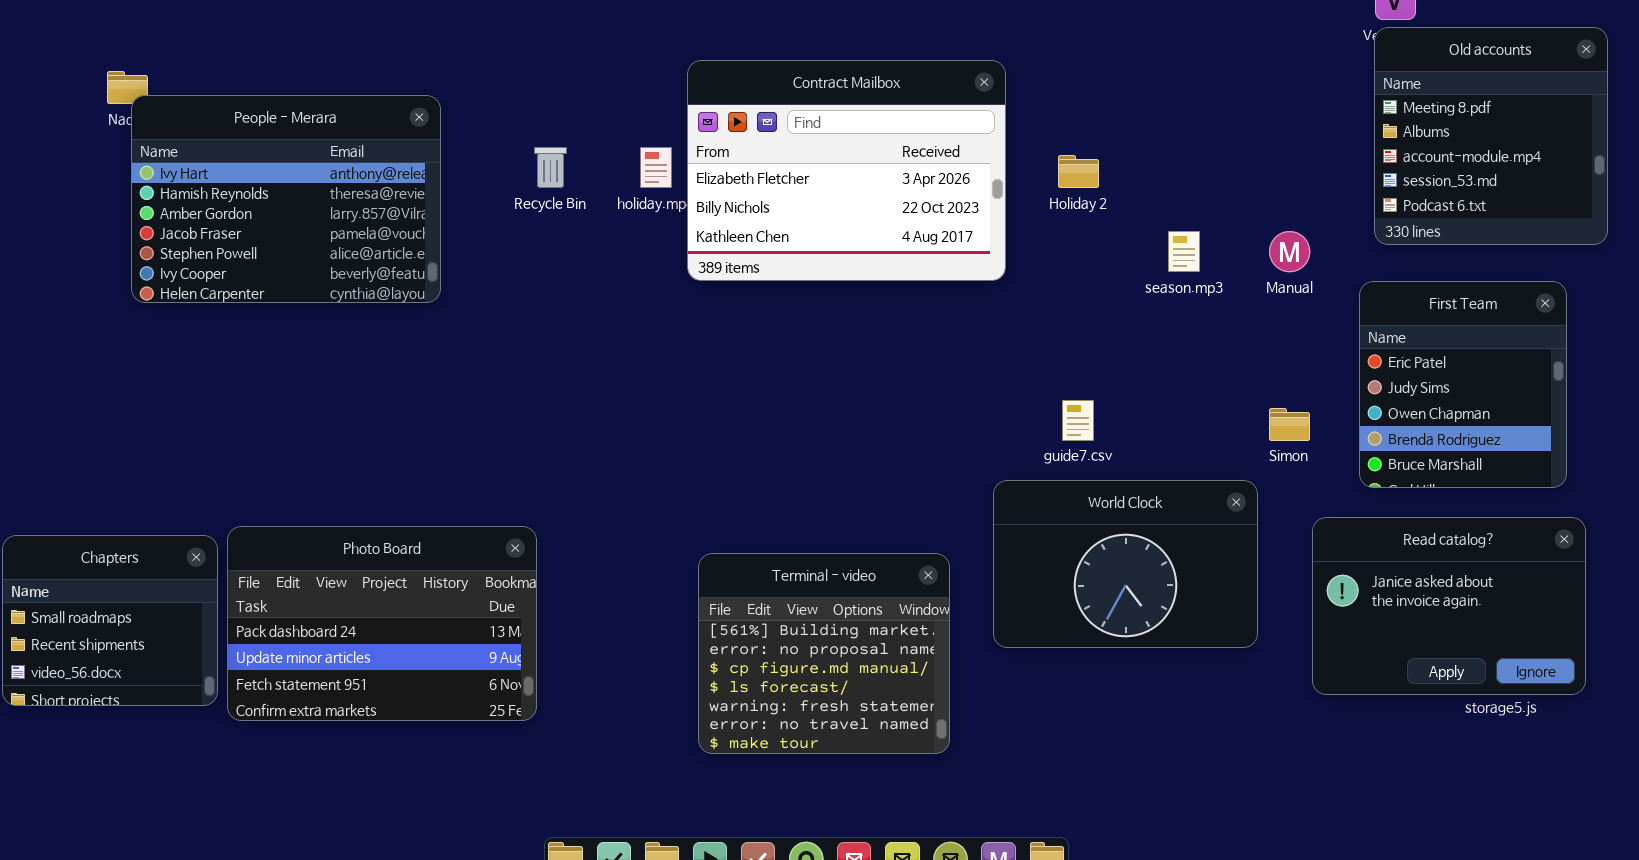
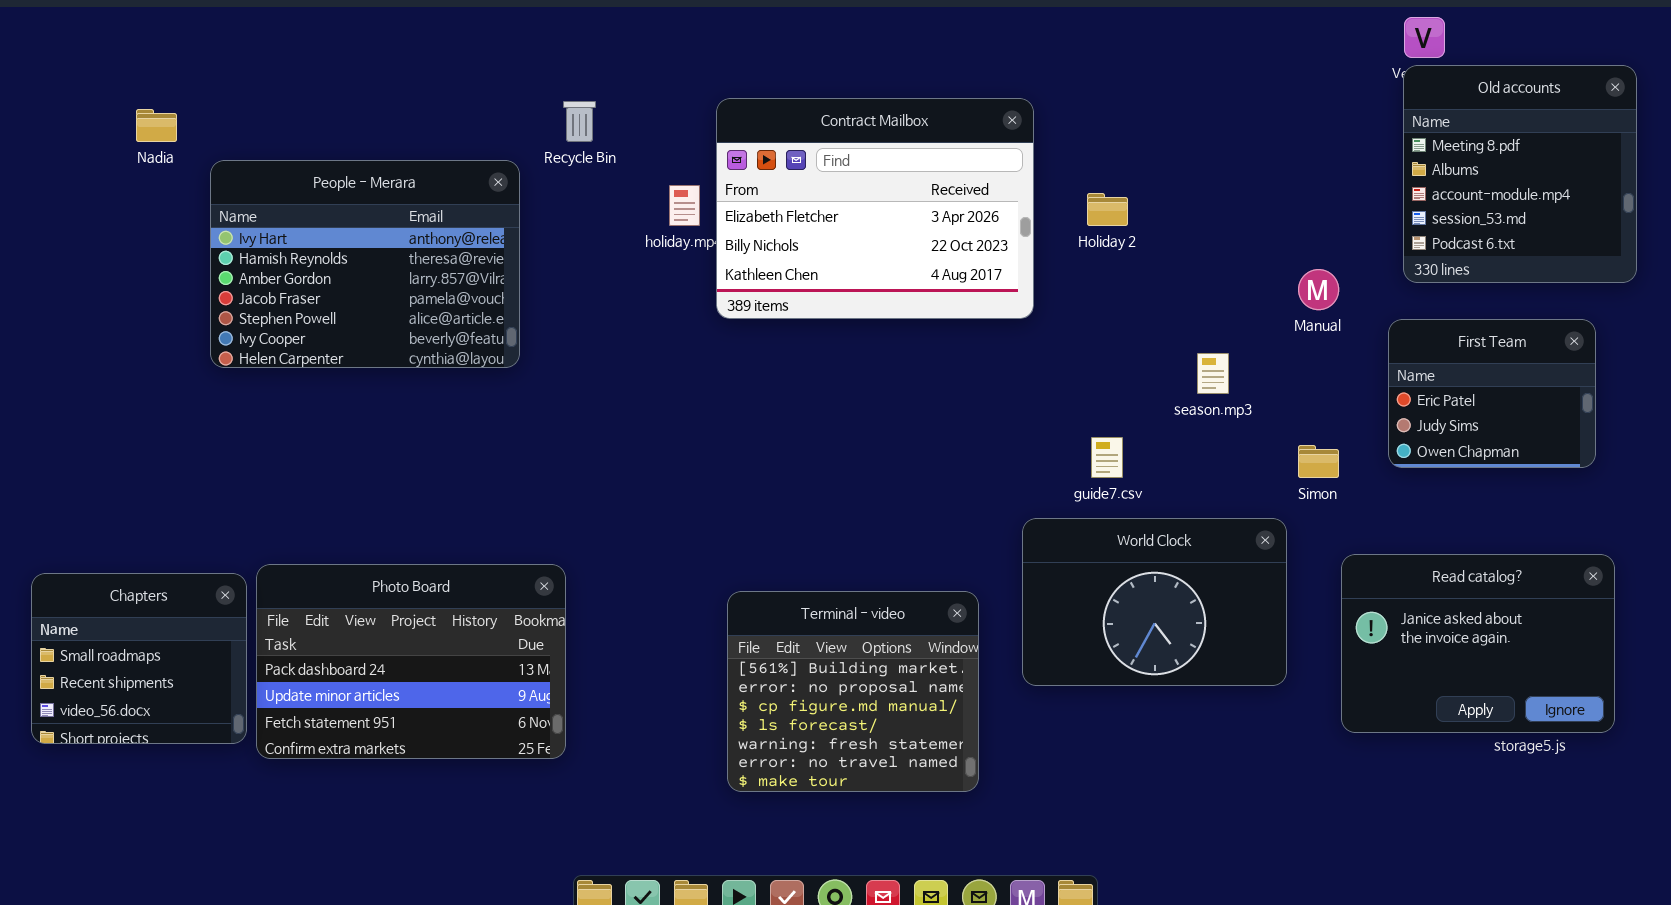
People - Merara: [131,95,441,303] -> [210,160,520,368], moved
Recycle Bin: [534,147,567,188] -> [563,101,596,142], moved
season.mp3: [1168,231,1200,272] -> [1197,353,1229,394], moved
First Team: [1359,281,1567,488] -> [1388,319,1596,468], resized

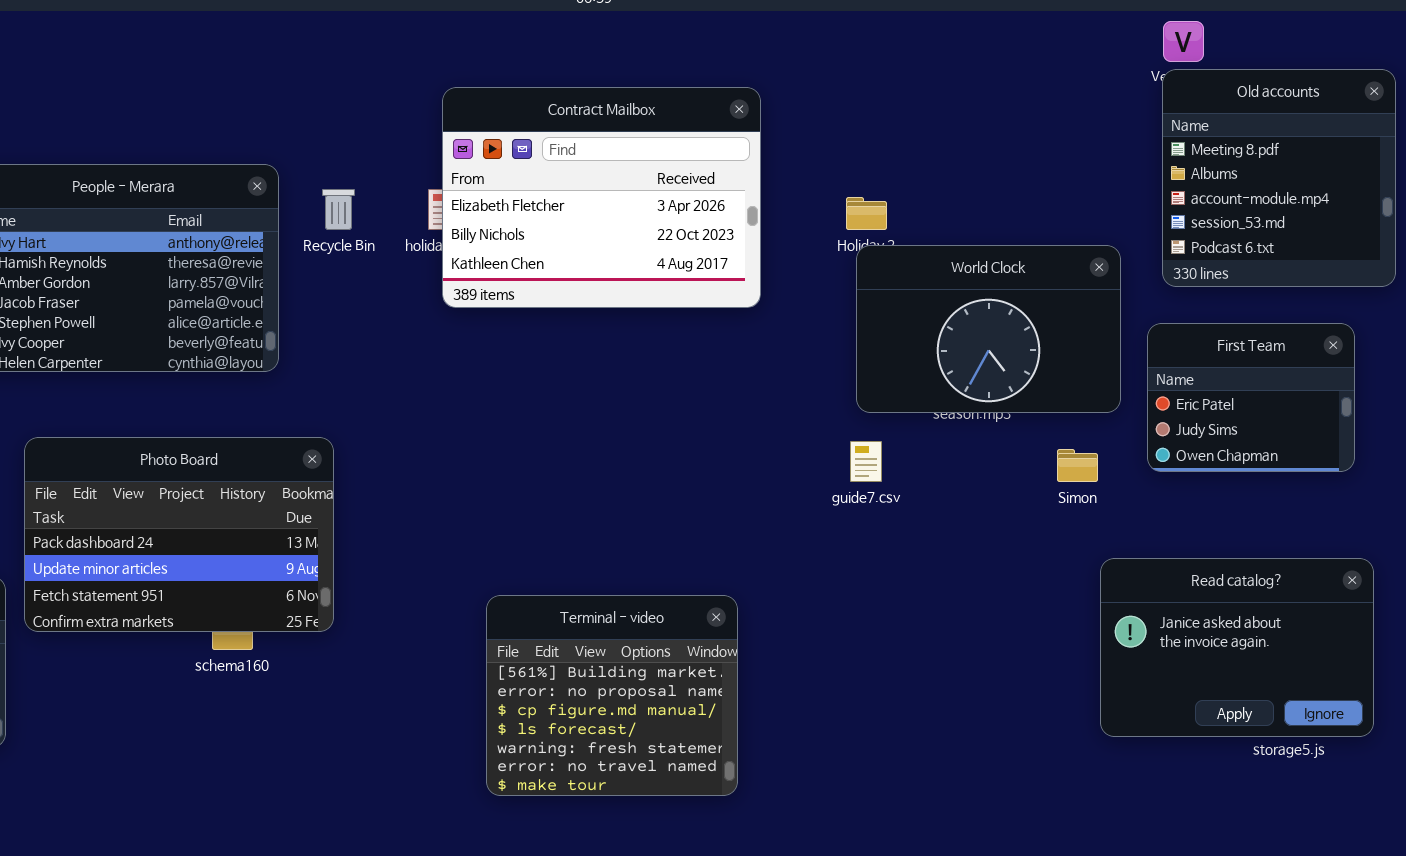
Contract Mailbox: [716,98,1034,319] -> [442,87,761,308], moved
Recycle Bin: [563,101,596,142] -> [322,189,355,230], moved
World Clock: [1022,518,1287,686] -> [856,245,1121,413], moved
Photo Board: [256,564,566,759] -> [24,437,334,632], moved

